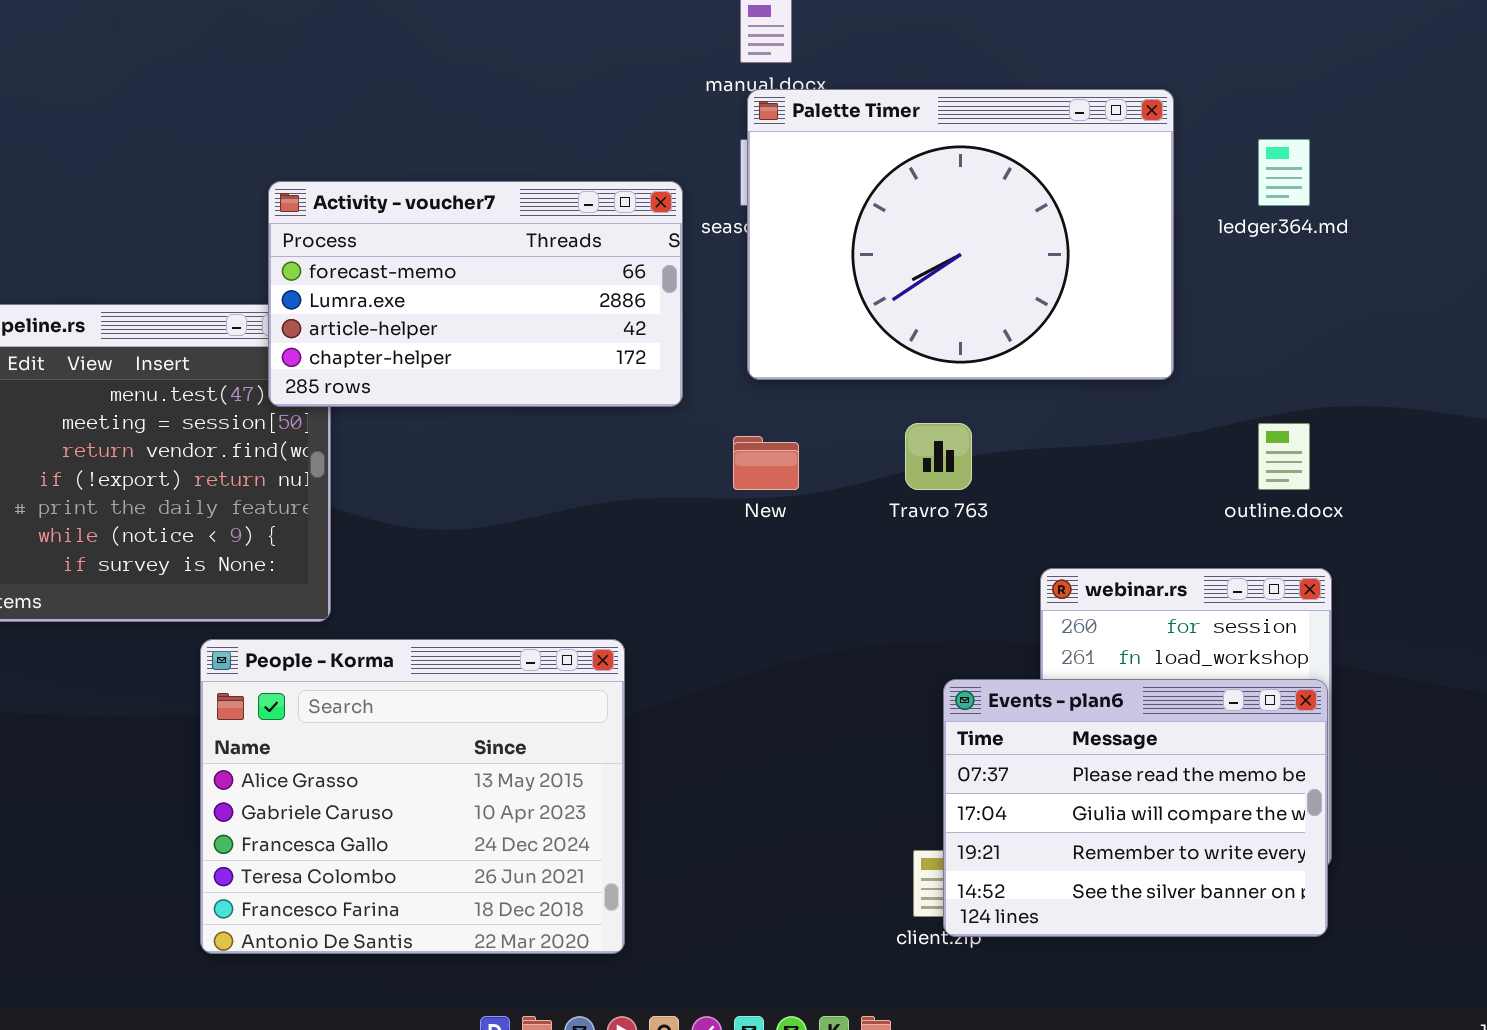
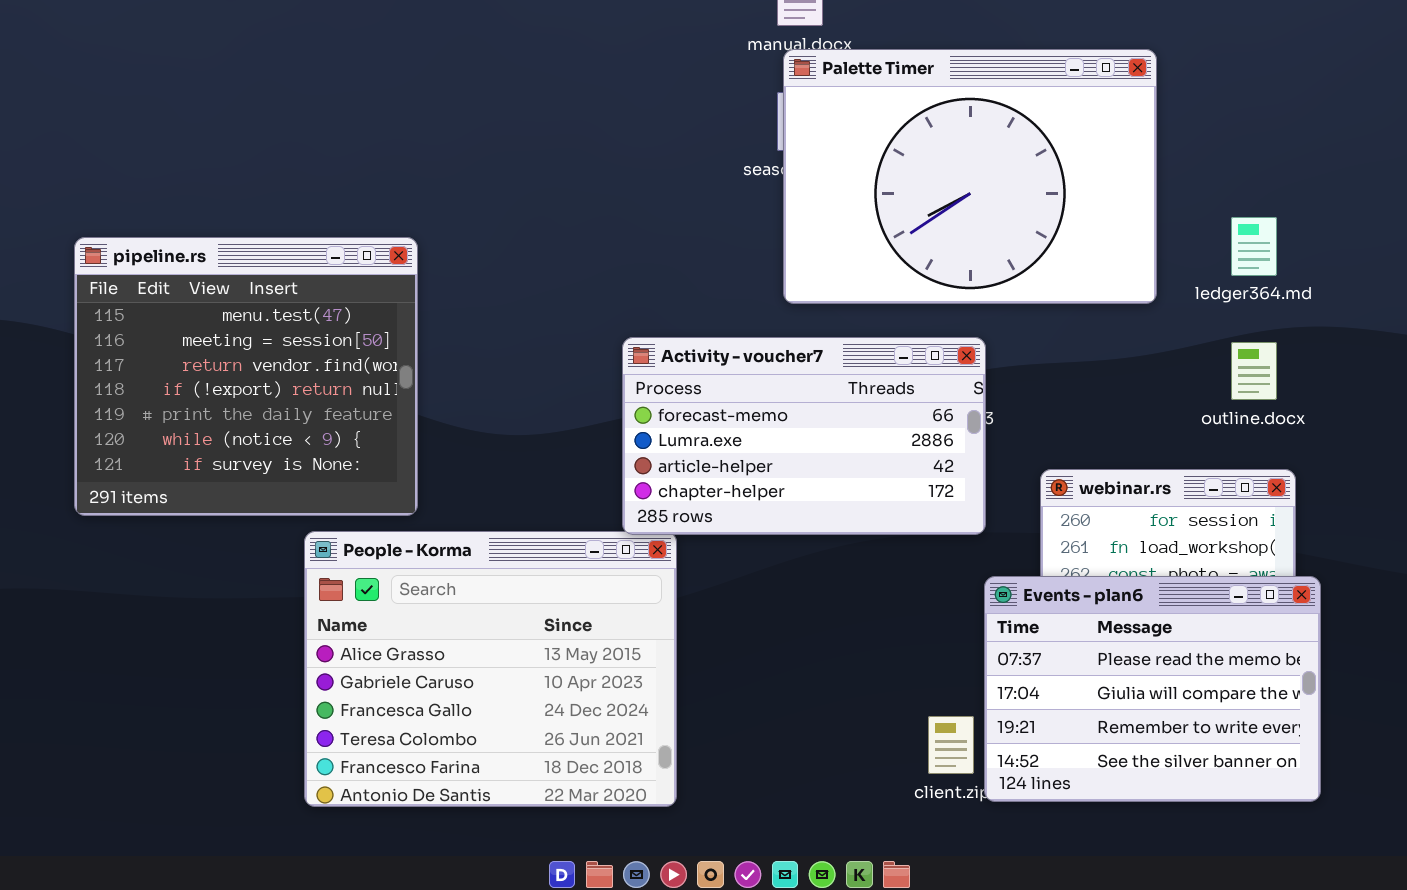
ledger364.md: [1258,139,1310,206] -> [1231,217,1277,276], moved
Activity - voucher7: [268,181,683,407] -> [622,337,986,535], moved
Events - plan6: [943,679,1328,937] -> [984,576,1321,802], moved

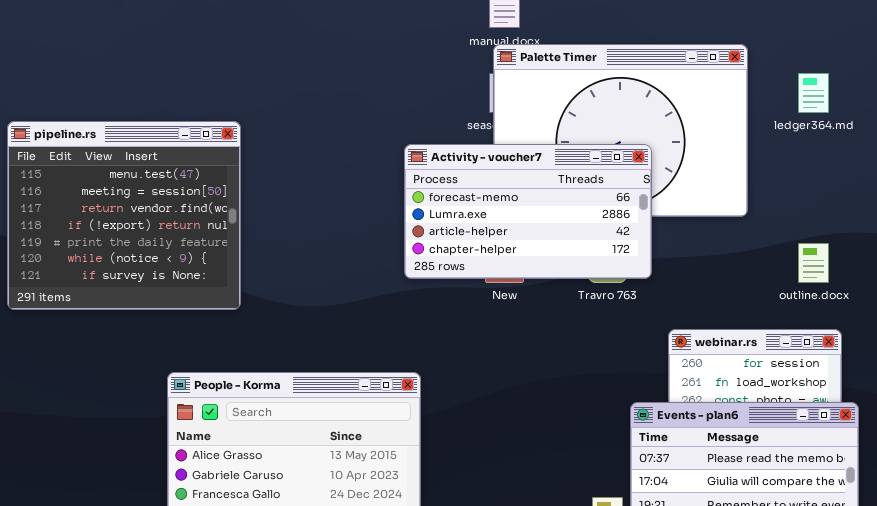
ledger364.md: [1231,217,1277,276] -> [798,73,829,113], moved
pipeline.rs: [74,237,418,516] -> [7,121,241,310], moved
Activity - voucher7: [622,337,986,535] -> [404,144,652,279], moved

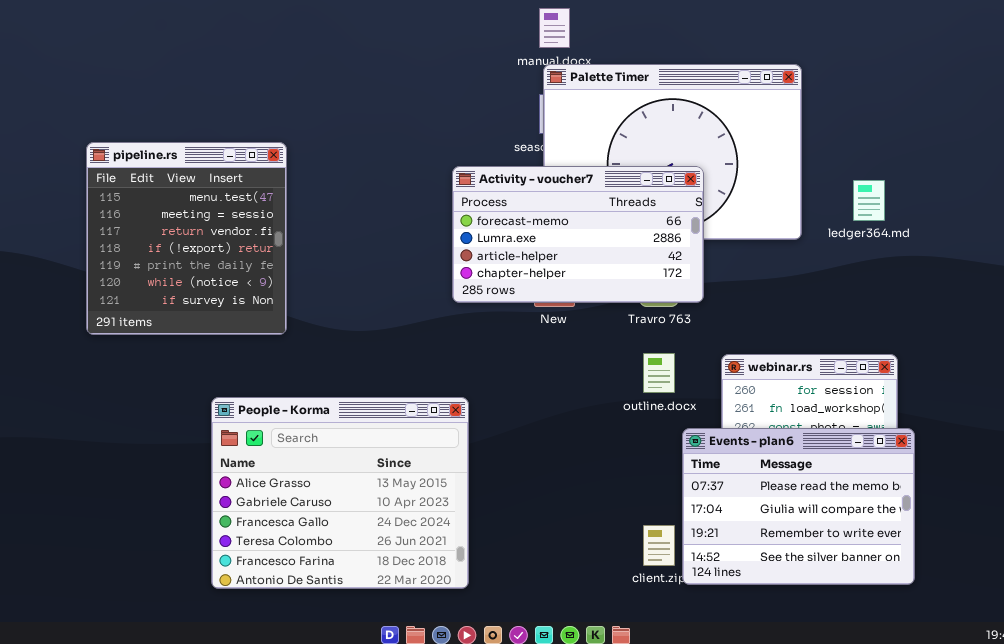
ledger364.md: [798,73,829,113] -> [853,180,885,221], moved
pipeline.rs: [7,121,241,310] -> [86,142,287,335], resized
outline.docx: [798,243,829,283] -> [643,353,675,393], moved

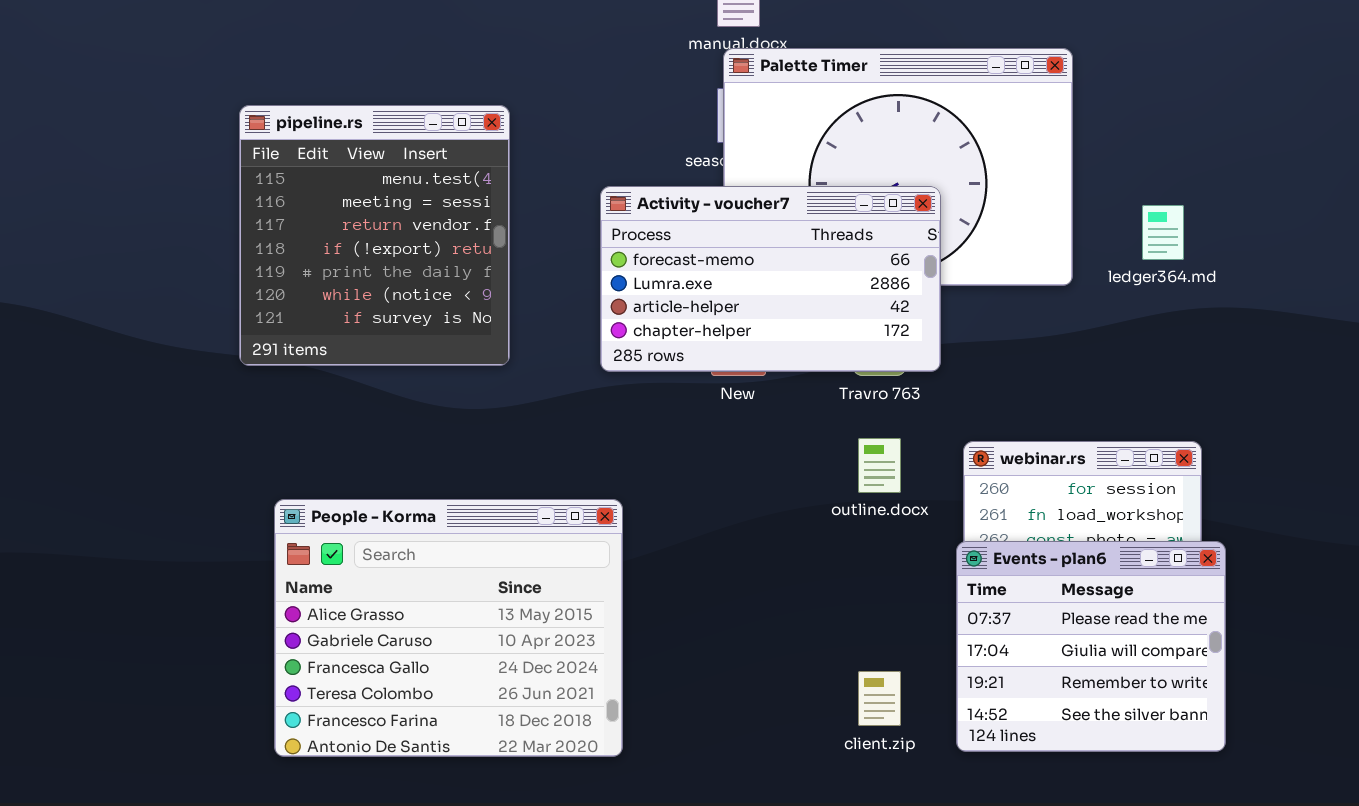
pipeline.rs: [86,142,287,335] -> [239,105,510,366], moved
Events - plan6: [682,428,915,585] -> [956,541,1226,752], resized

